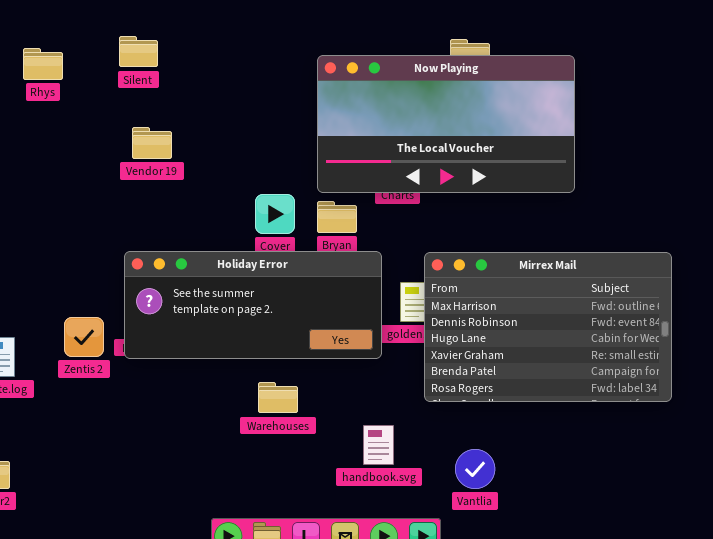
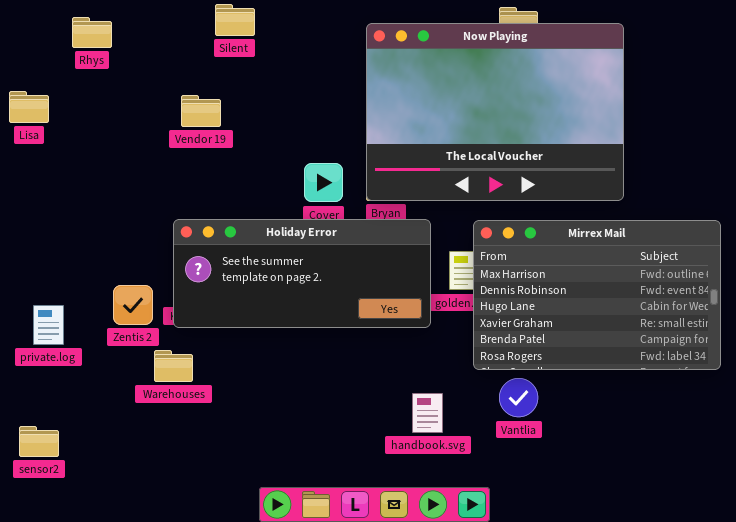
Silent: [119,36,158,67] -> [215,4,255,36], moved
Now Playing: [317,55,575,193] -> [366,23,624,201], resized
Warehouses: [258,382,298,413] -> [154,350,193,382], moved
Vantlia: [455,449,495,489] -> [499,378,538,417], moved

